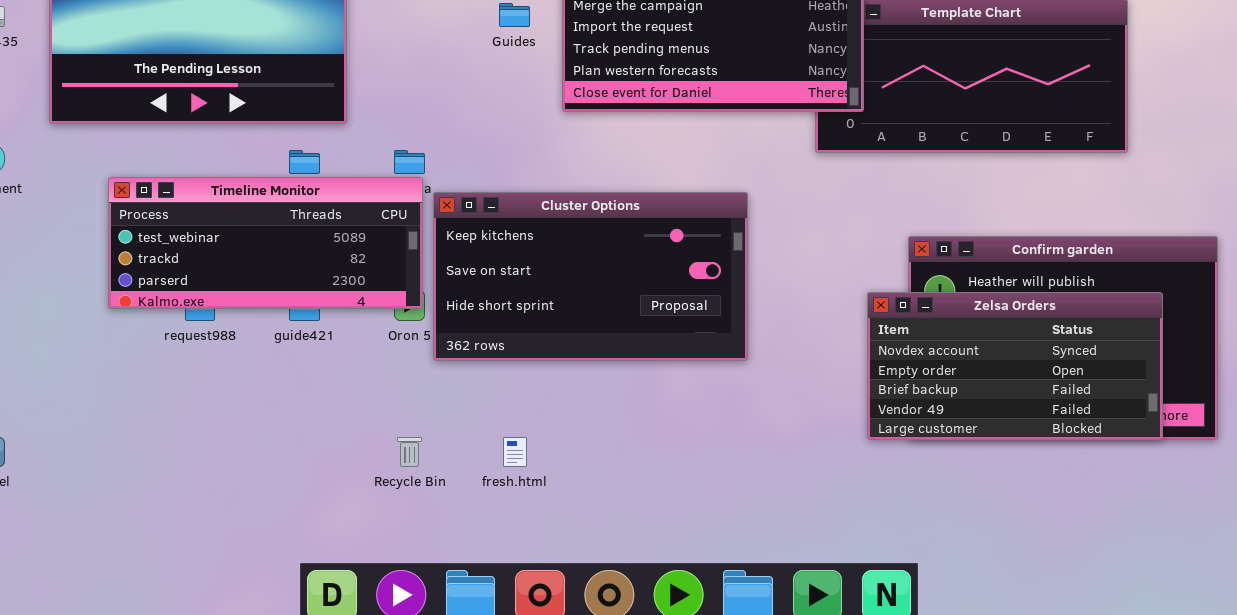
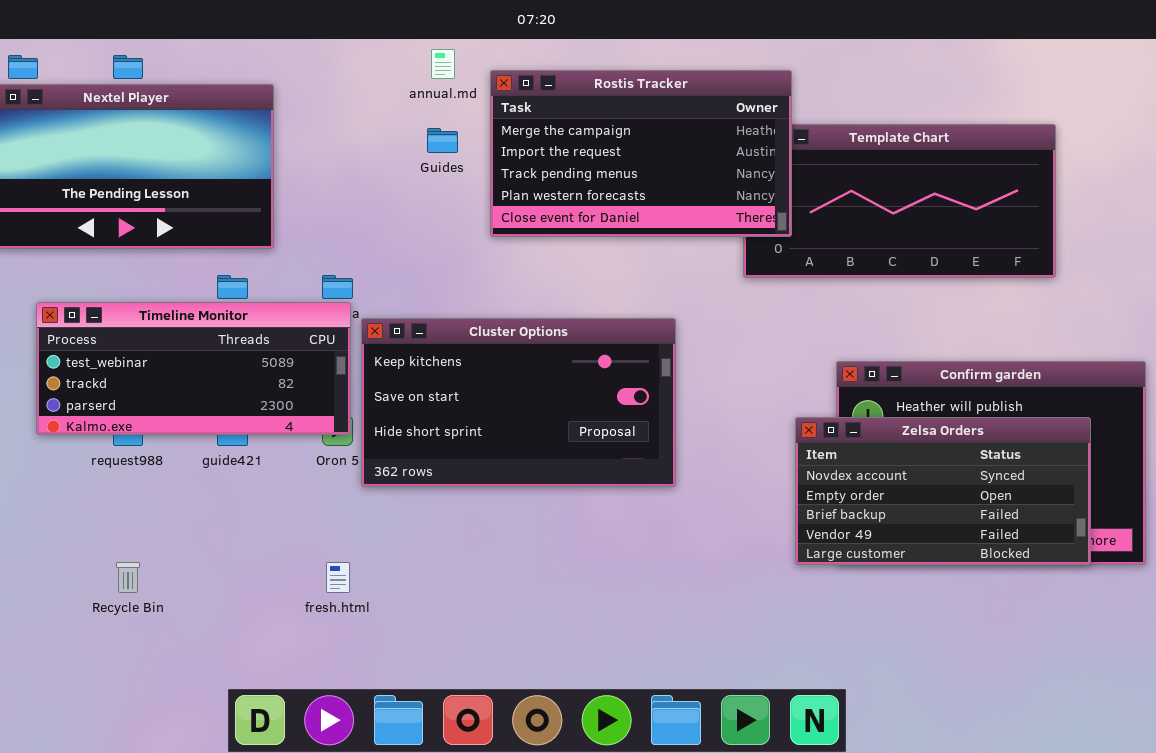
Recycle Bin: [397,437,422,467] -> [116,562,140,593], moved
fresh.html: [503,437,527,467] -> [326,562,350,593], moved

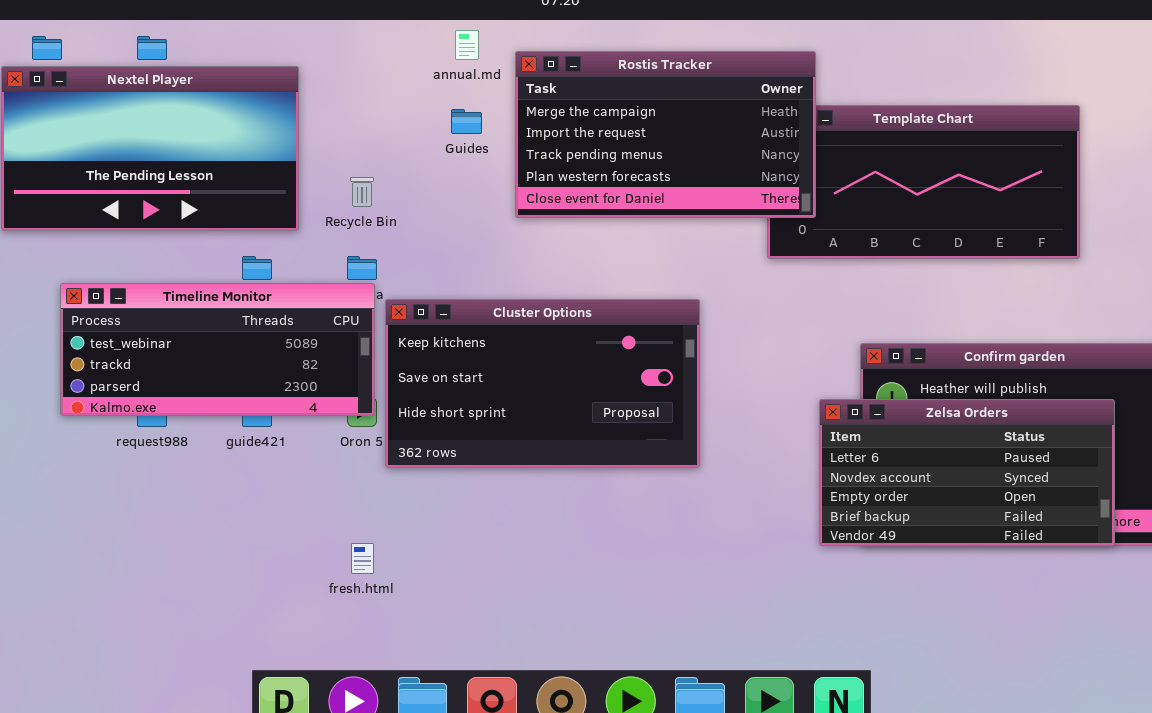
Zelsa Orders: [795,417,1091,565] -> [819,399,1115,546], scrolled up 1 row
Recycle Bin: [116,562,140,593] -> [350,177,374,207], moved

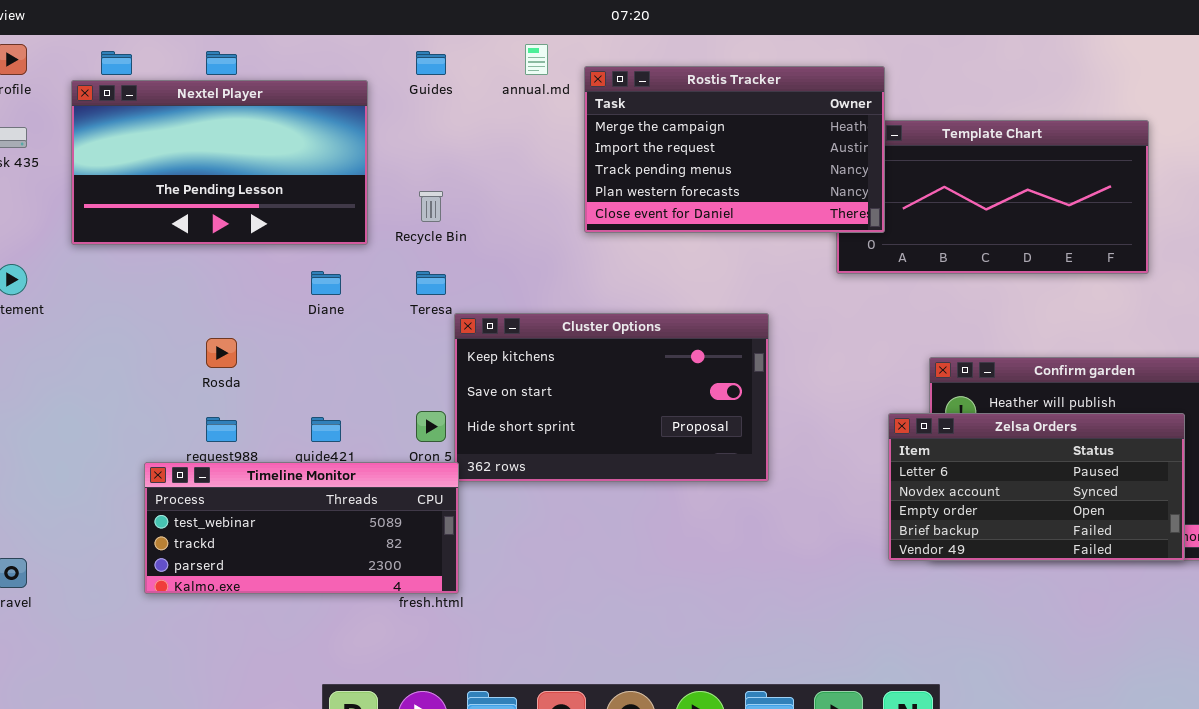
Guides: [451,109,482,134] -> [416,51,446,75], moved
Timeline Monitor: [60,283,375,416] -> [144,462,459,594], moved

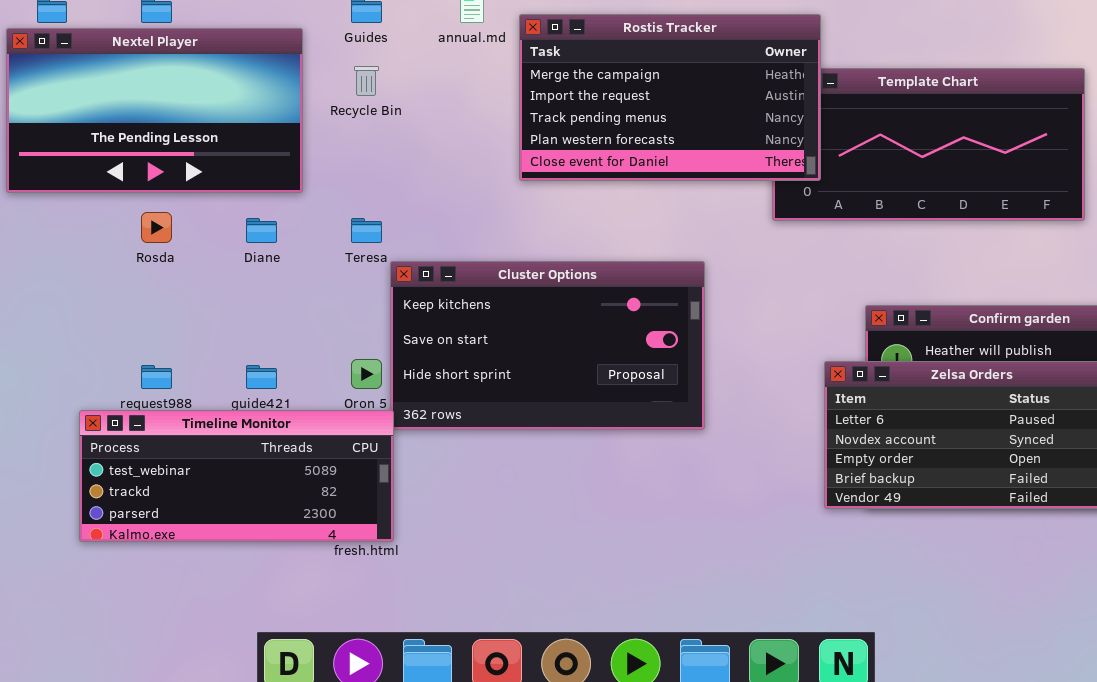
Recycle Bin: [419,191,443,222] -> [354,66,379,96], moved
Rosda: [206,338,237,368] -> [141,212,172,243], moved

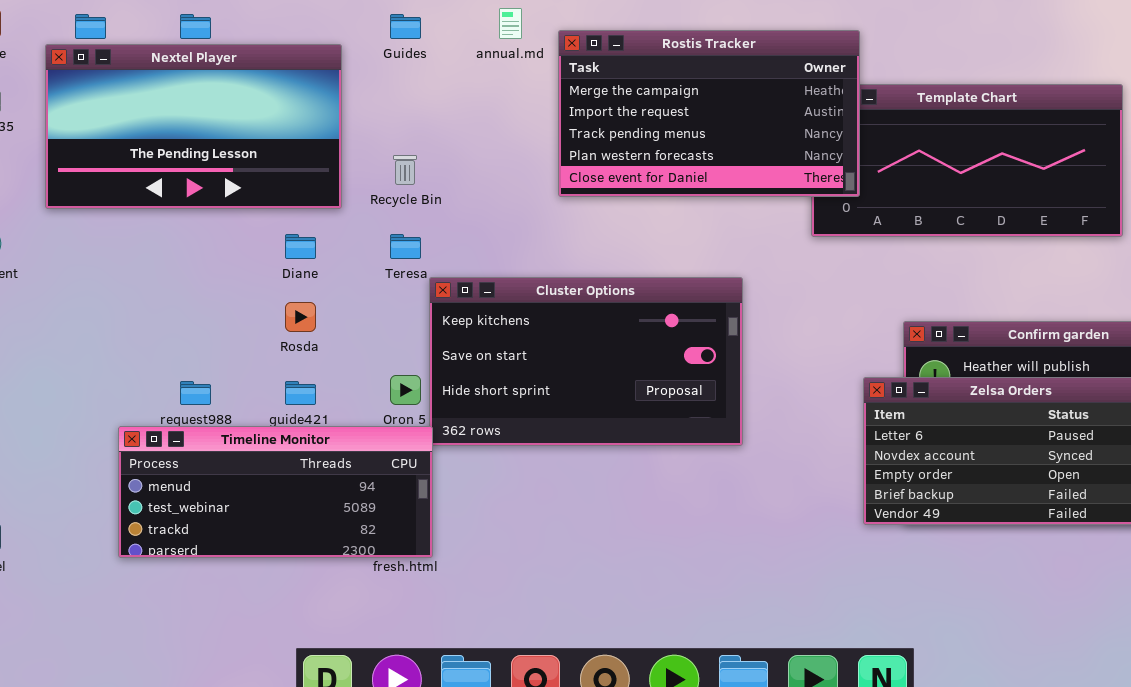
Recycle Bin: [354,66,379,96] -> [393,155,417,185], moved
Rosda: [141,212,172,243] -> [285,302,316,332], moved
Timeline Monitor: [79,410,394,542] -> [118,426,433,558], scrolled up 1 row

